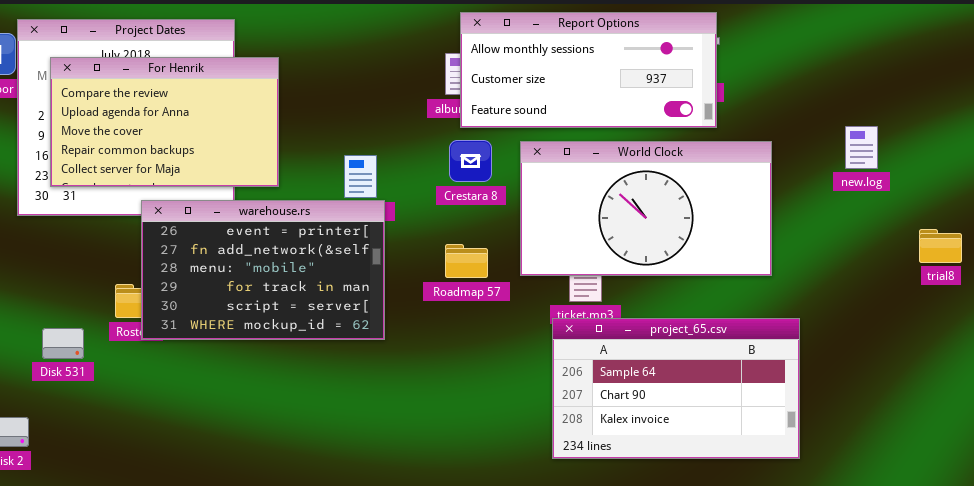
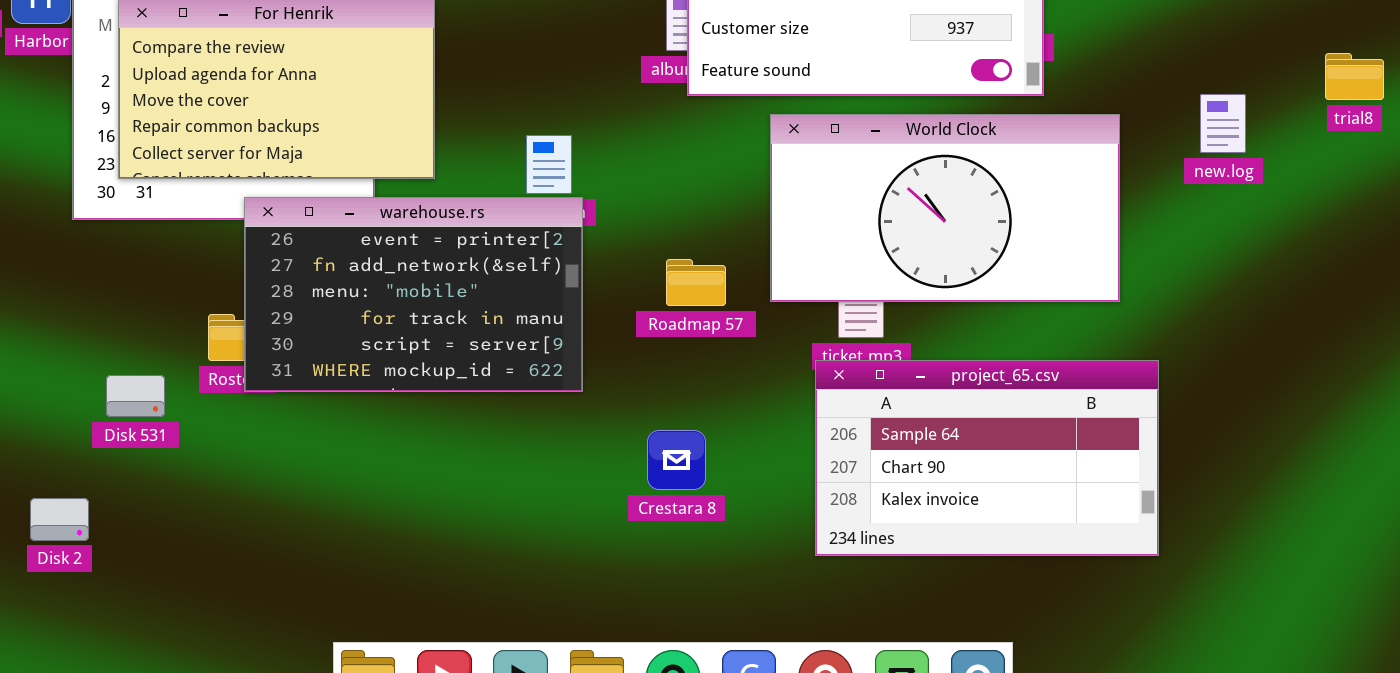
new.log: [845,126,878,169] -> [1200,94,1246,153], moved
Crestara 8: [449,140,492,182] -> [647,430,706,490], moved
trial8: [919,229,962,263] -> [1325,53,1384,100], moved

